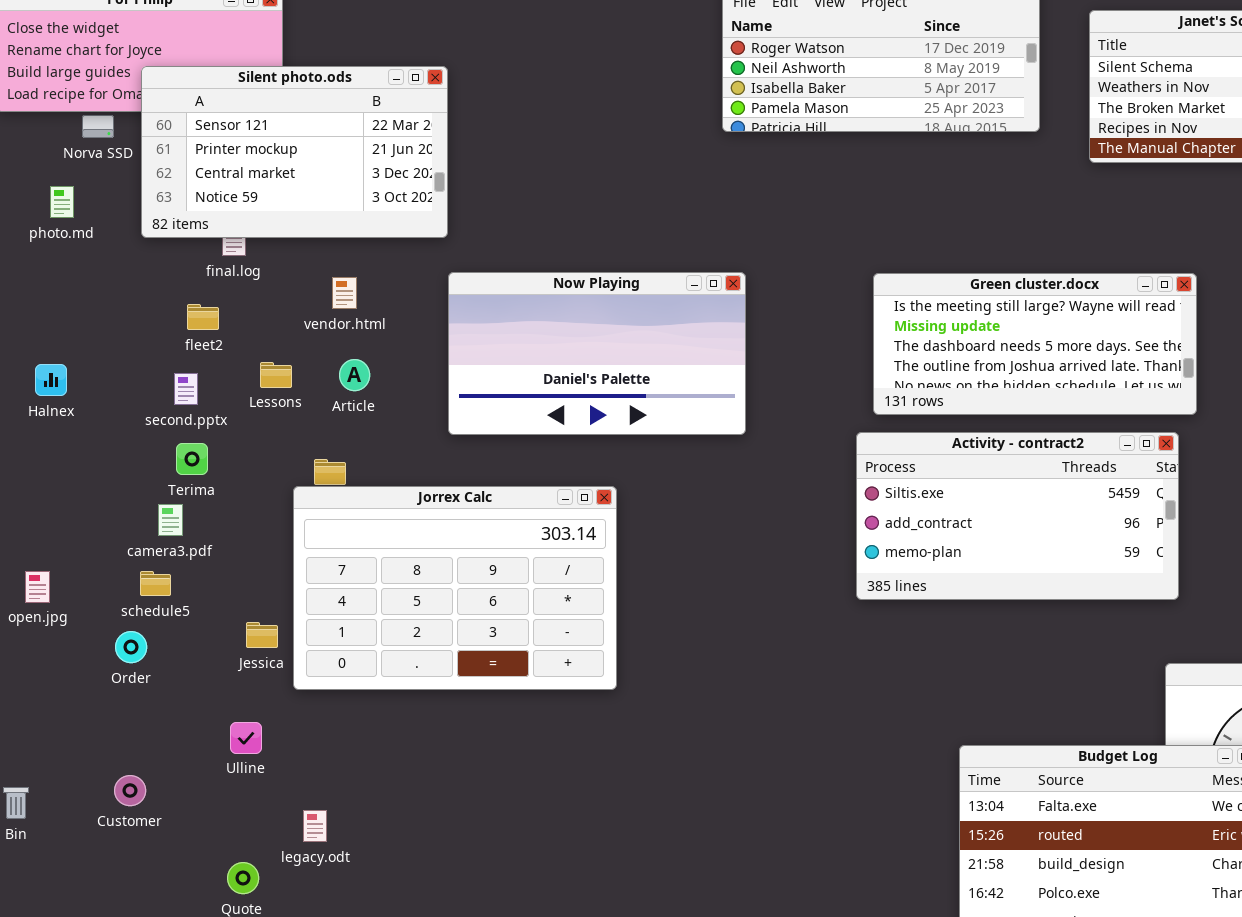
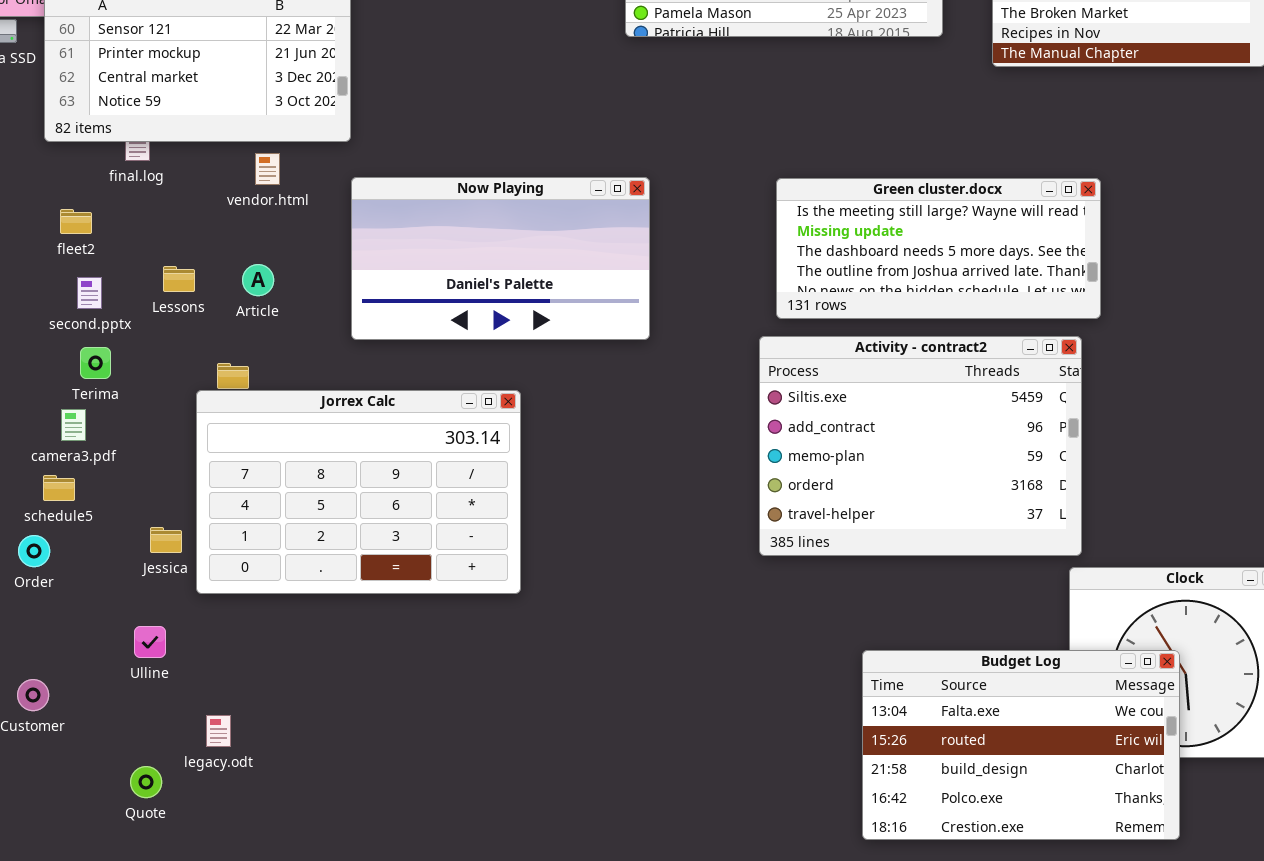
vendor.html: [332,277,357,309] -> [255,153,280,185], moved
fleet2: [187,304,219,330] -> [60,209,92,234], moved
Activity - contract2: [856,432,1179,600] -> [759,336,1082,556], resized

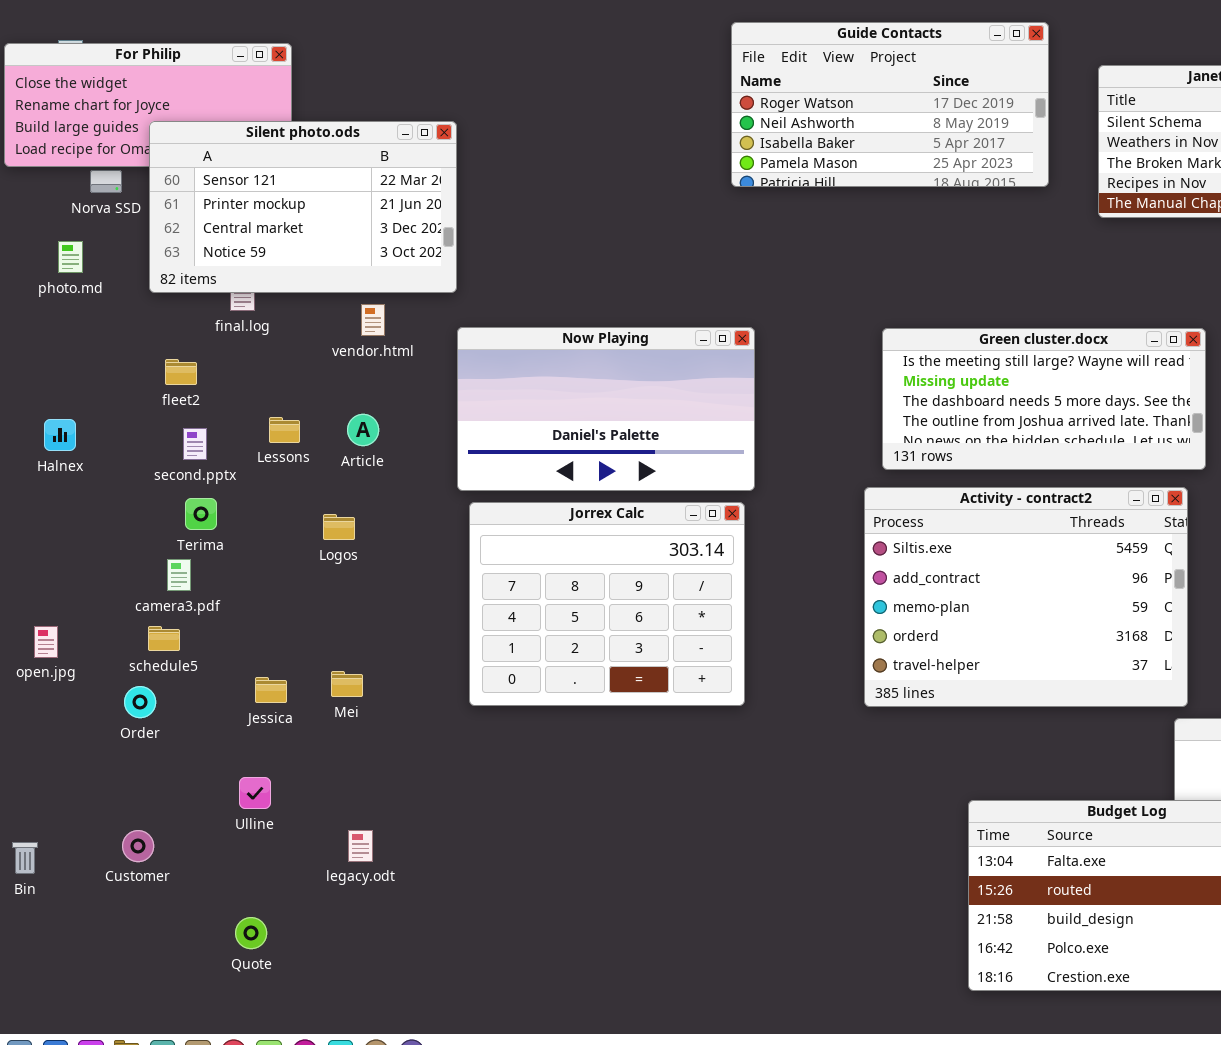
Jorrex Calc: [196,390,521,594] -> [469,502,745,706], moved, resized
legacy.odt: [206,715,231,747] -> [348,830,373,862], moved

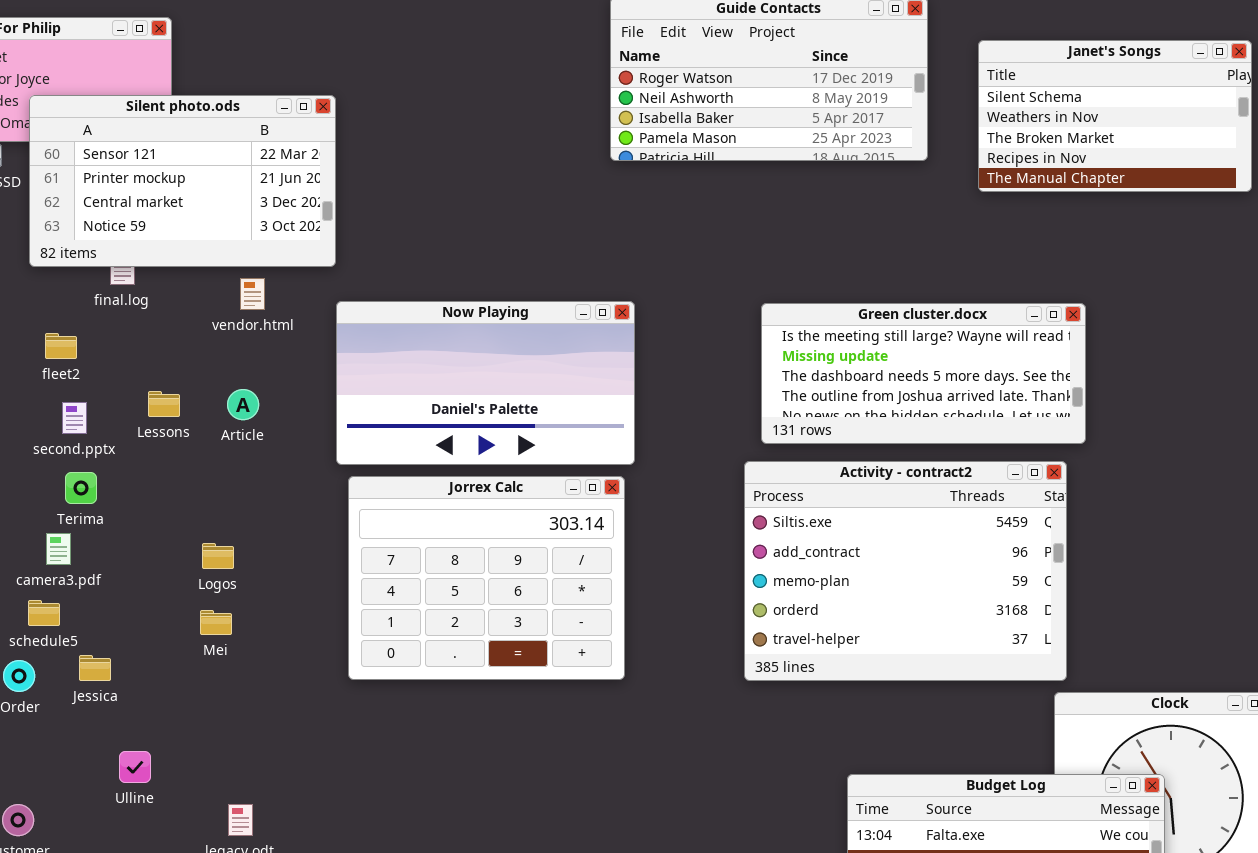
Logos: [323,514,355,540] -> [202,543,234,569], moved
Mei: [331,671,363,697] -> [200,610,232,635], moved
Jessica: [255,677,287,703] -> [79,655,111,681], moved

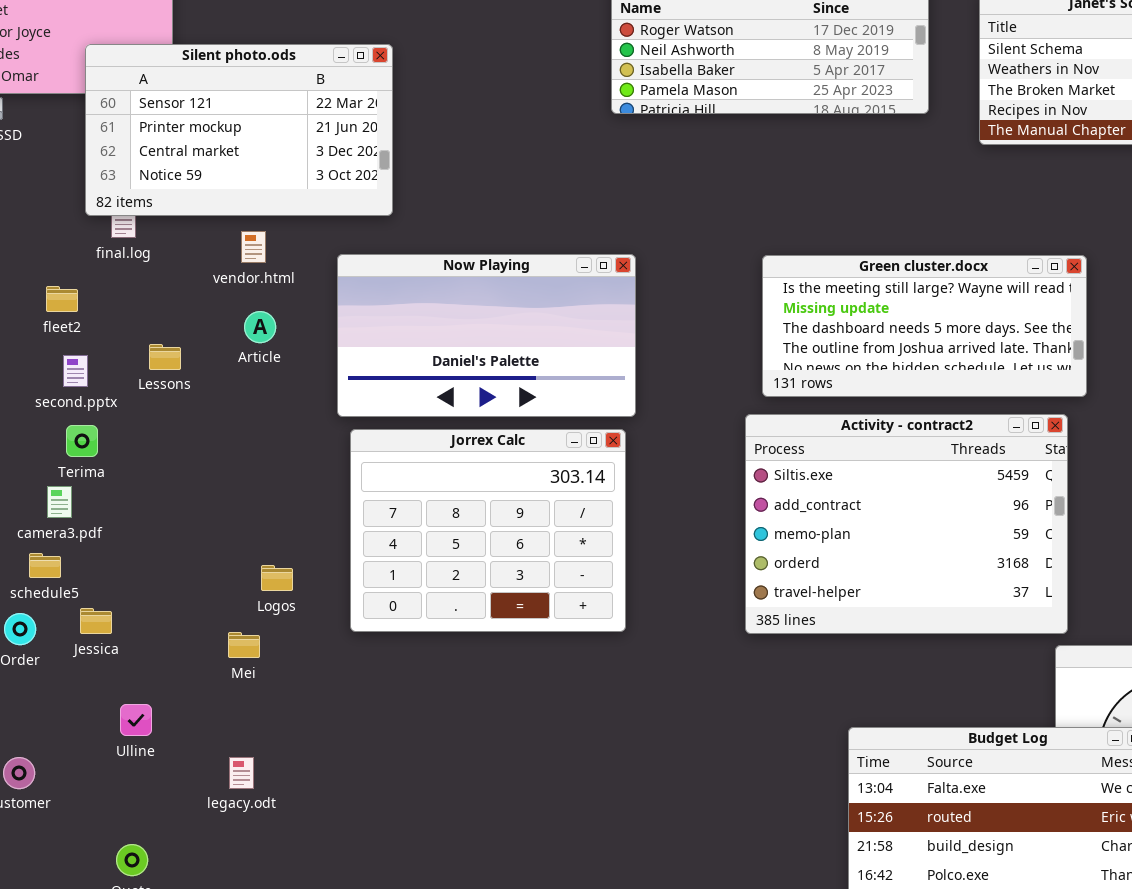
Silent photo.ods: [29,95,336,267] -> [85,44,393,216], moved
Article: [227,389,259,420] -> [244,311,276,343], moved
Logos: [202,543,234,569] -> [261,565,293,591], moved
Mei: [200,610,232,635] -> [228,632,260,658], moved

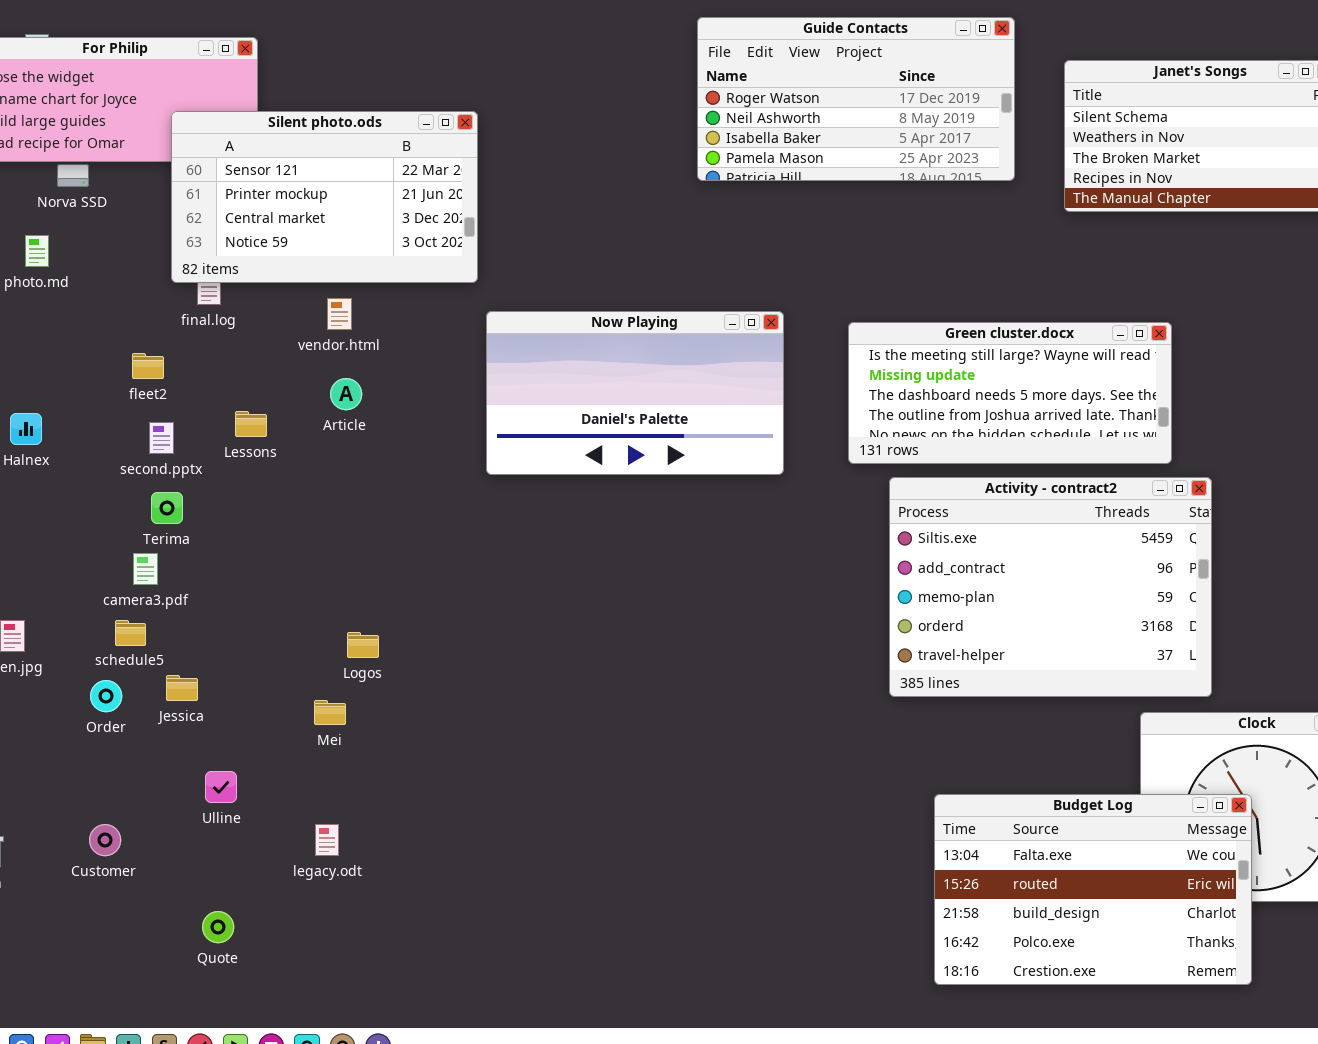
Now Playing: [337,254,636,417] -> [486,311,784,475], moved
Activity - contract2: [745,414,1068,634] -> [889,477,1212,697], moved
Jorrex Calc: [350,429,626,632] -> none, closed

